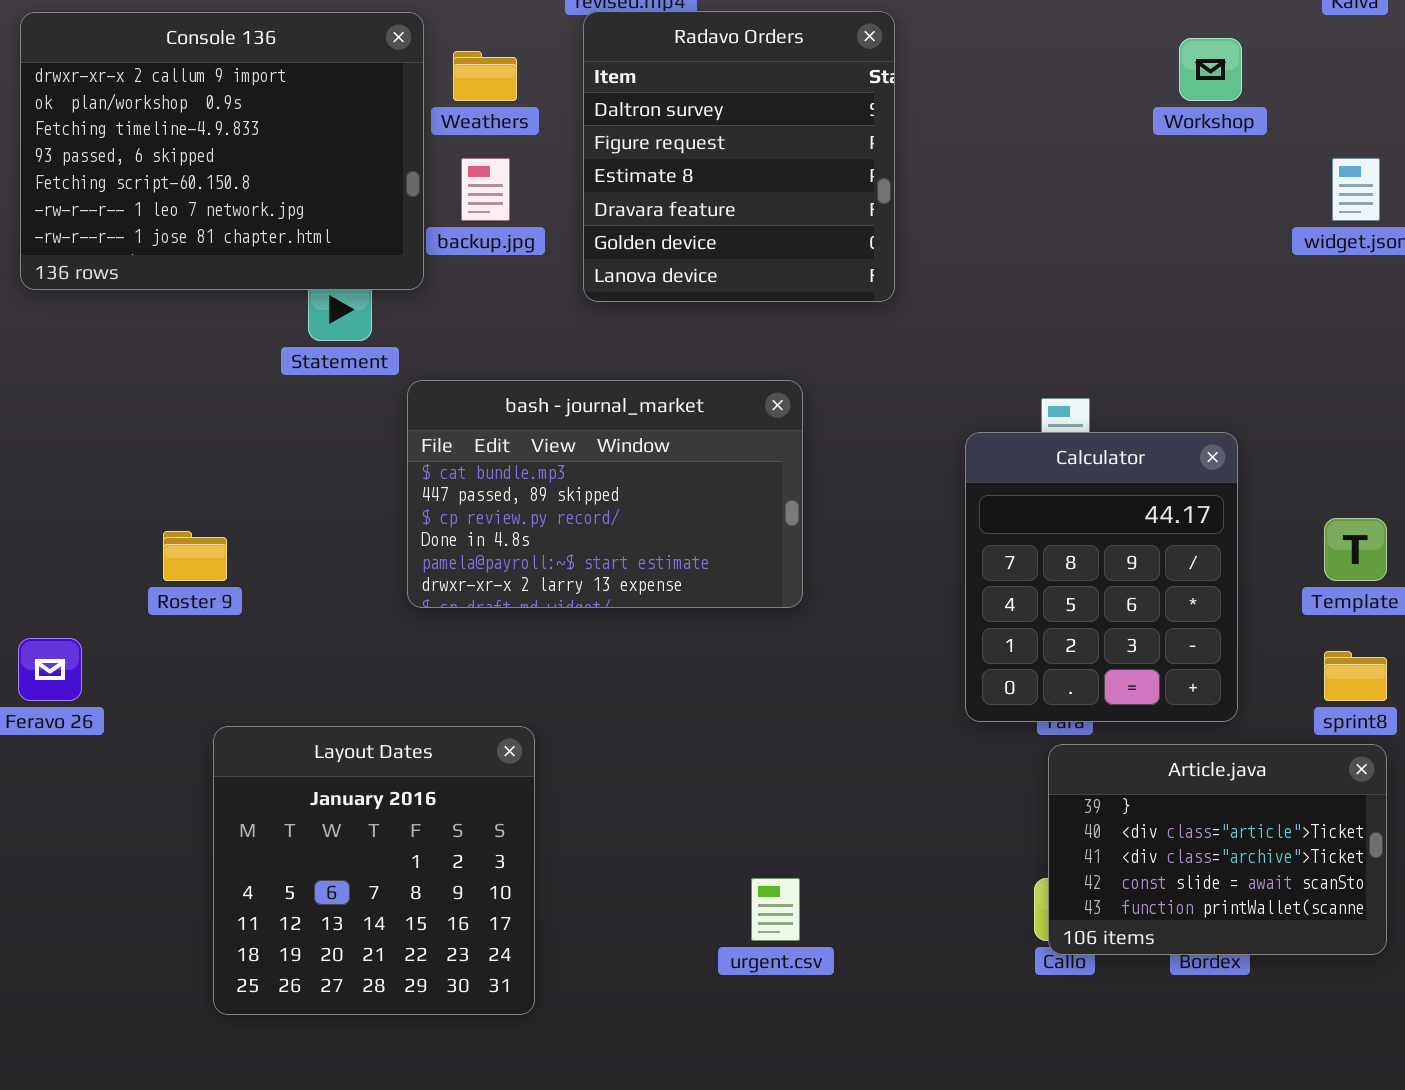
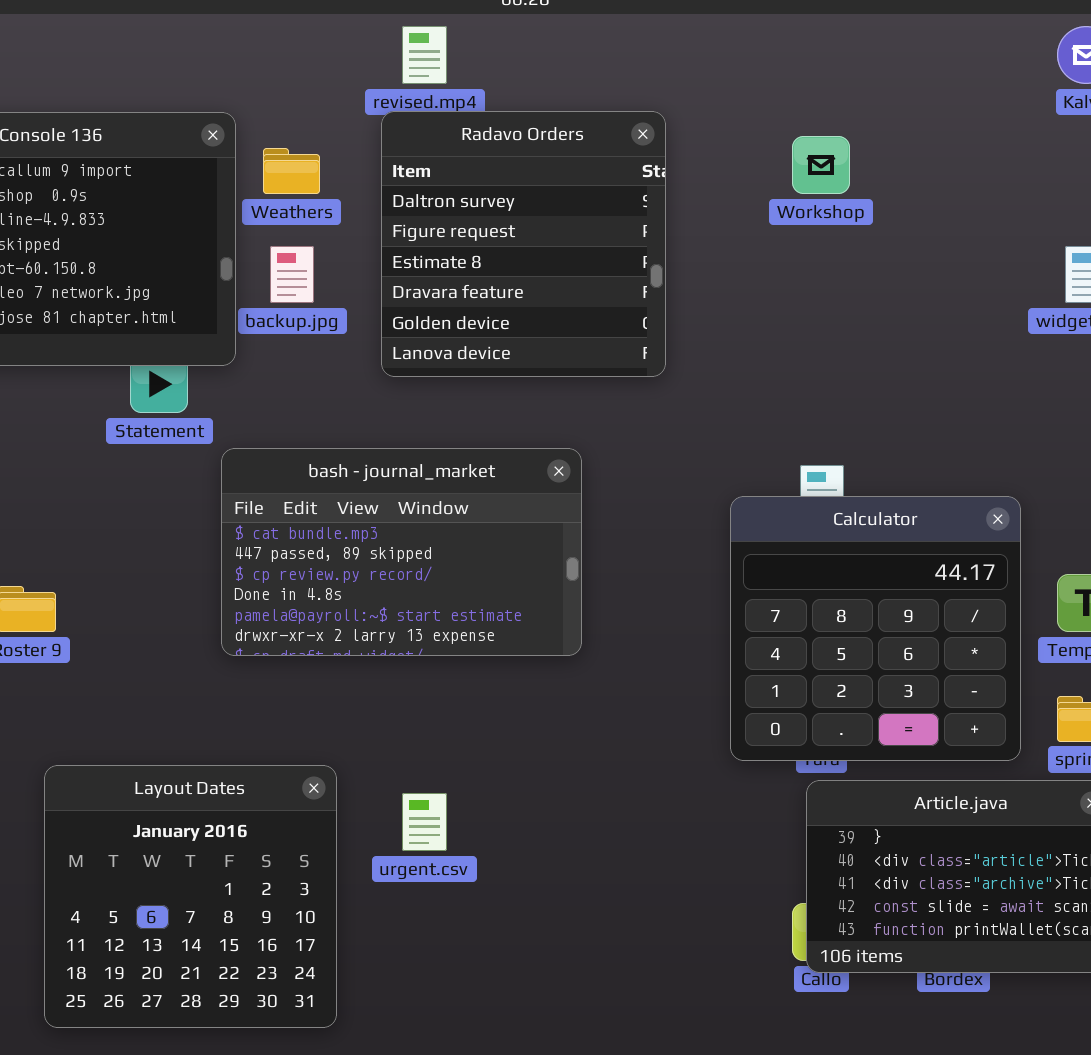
Workshop: [1179,38,1242,101] -> [792,136,850,194], moved
Calculator: [965,432,1238,722] -> [730,496,1021,761], resized
urgent.csv: [751,878,800,941] -> [402,793,447,851], moved

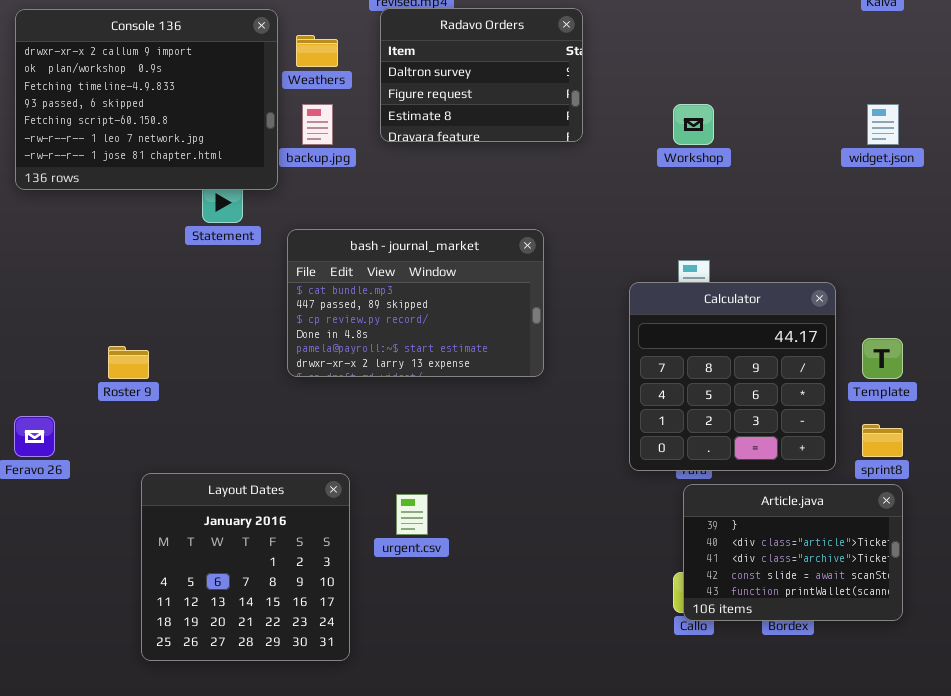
Radavo Orders: [381,111,666,377] -> [380,8,583,142], resized
Workshop: [792,136,850,194] -> [673,104,714,145], moved
bash - journal_market: [221,448,582,656] -> [287,229,544,377], moved

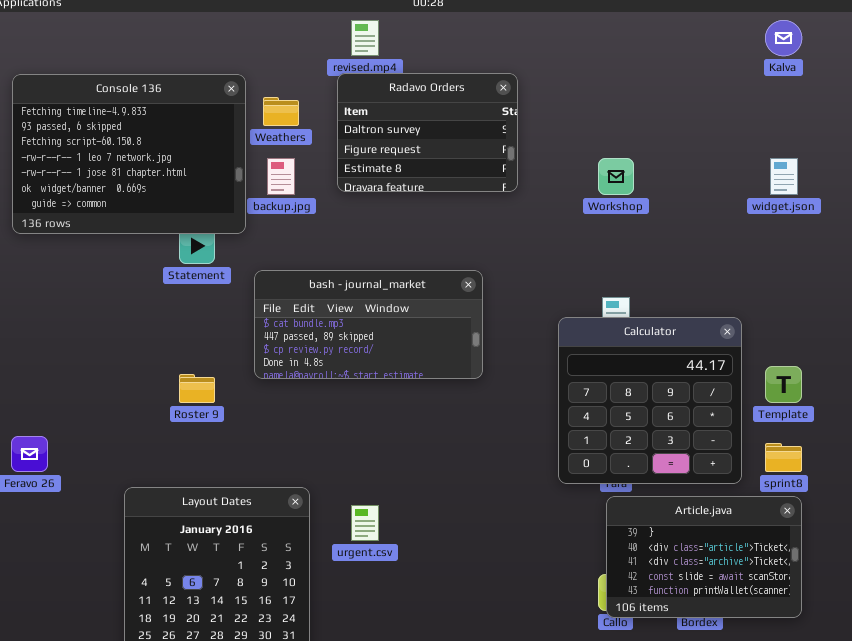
Console 136: [15,9,278,190] -> [12,74,246,234], scrolled down 2 rows
bash - journal_market: [287,229,544,377] -> [254,270,483,379], resized
Roster 9: [108,346,149,379] -> [179,374,215,403], moved

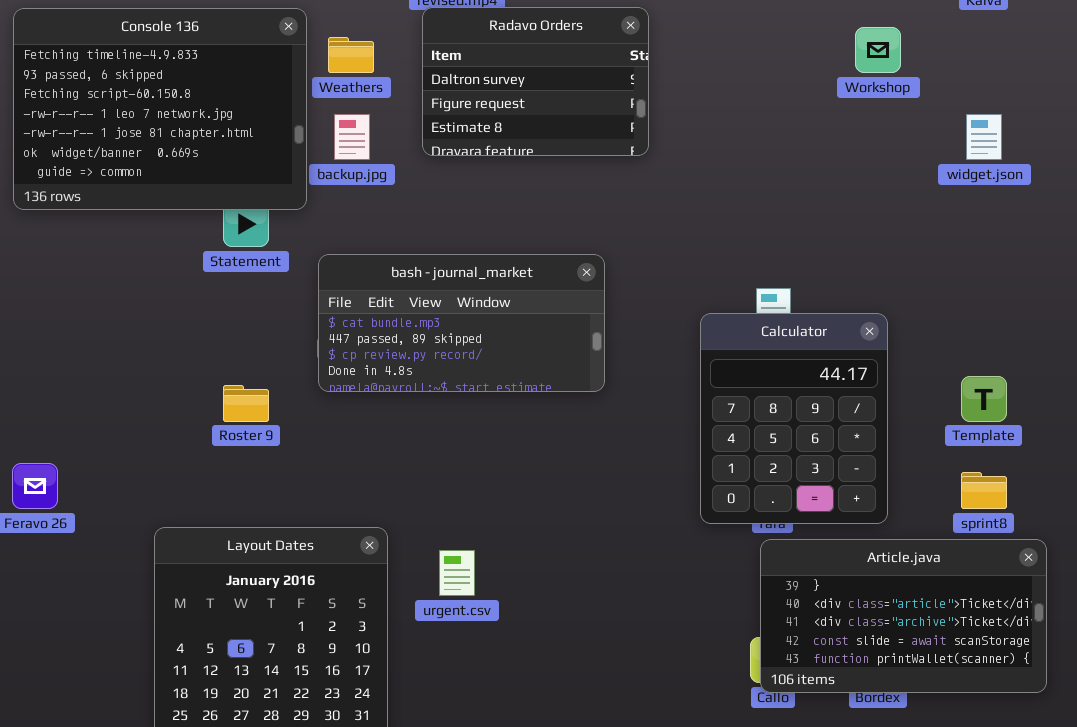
Workshop: [598,158,634,195] -> [855,27,901,73], moved
Calculator: [558,317,742,484] -> [700,313,888,524], resized
Article.java: [606,496,802,618] -> [760,539,1047,693], resized

